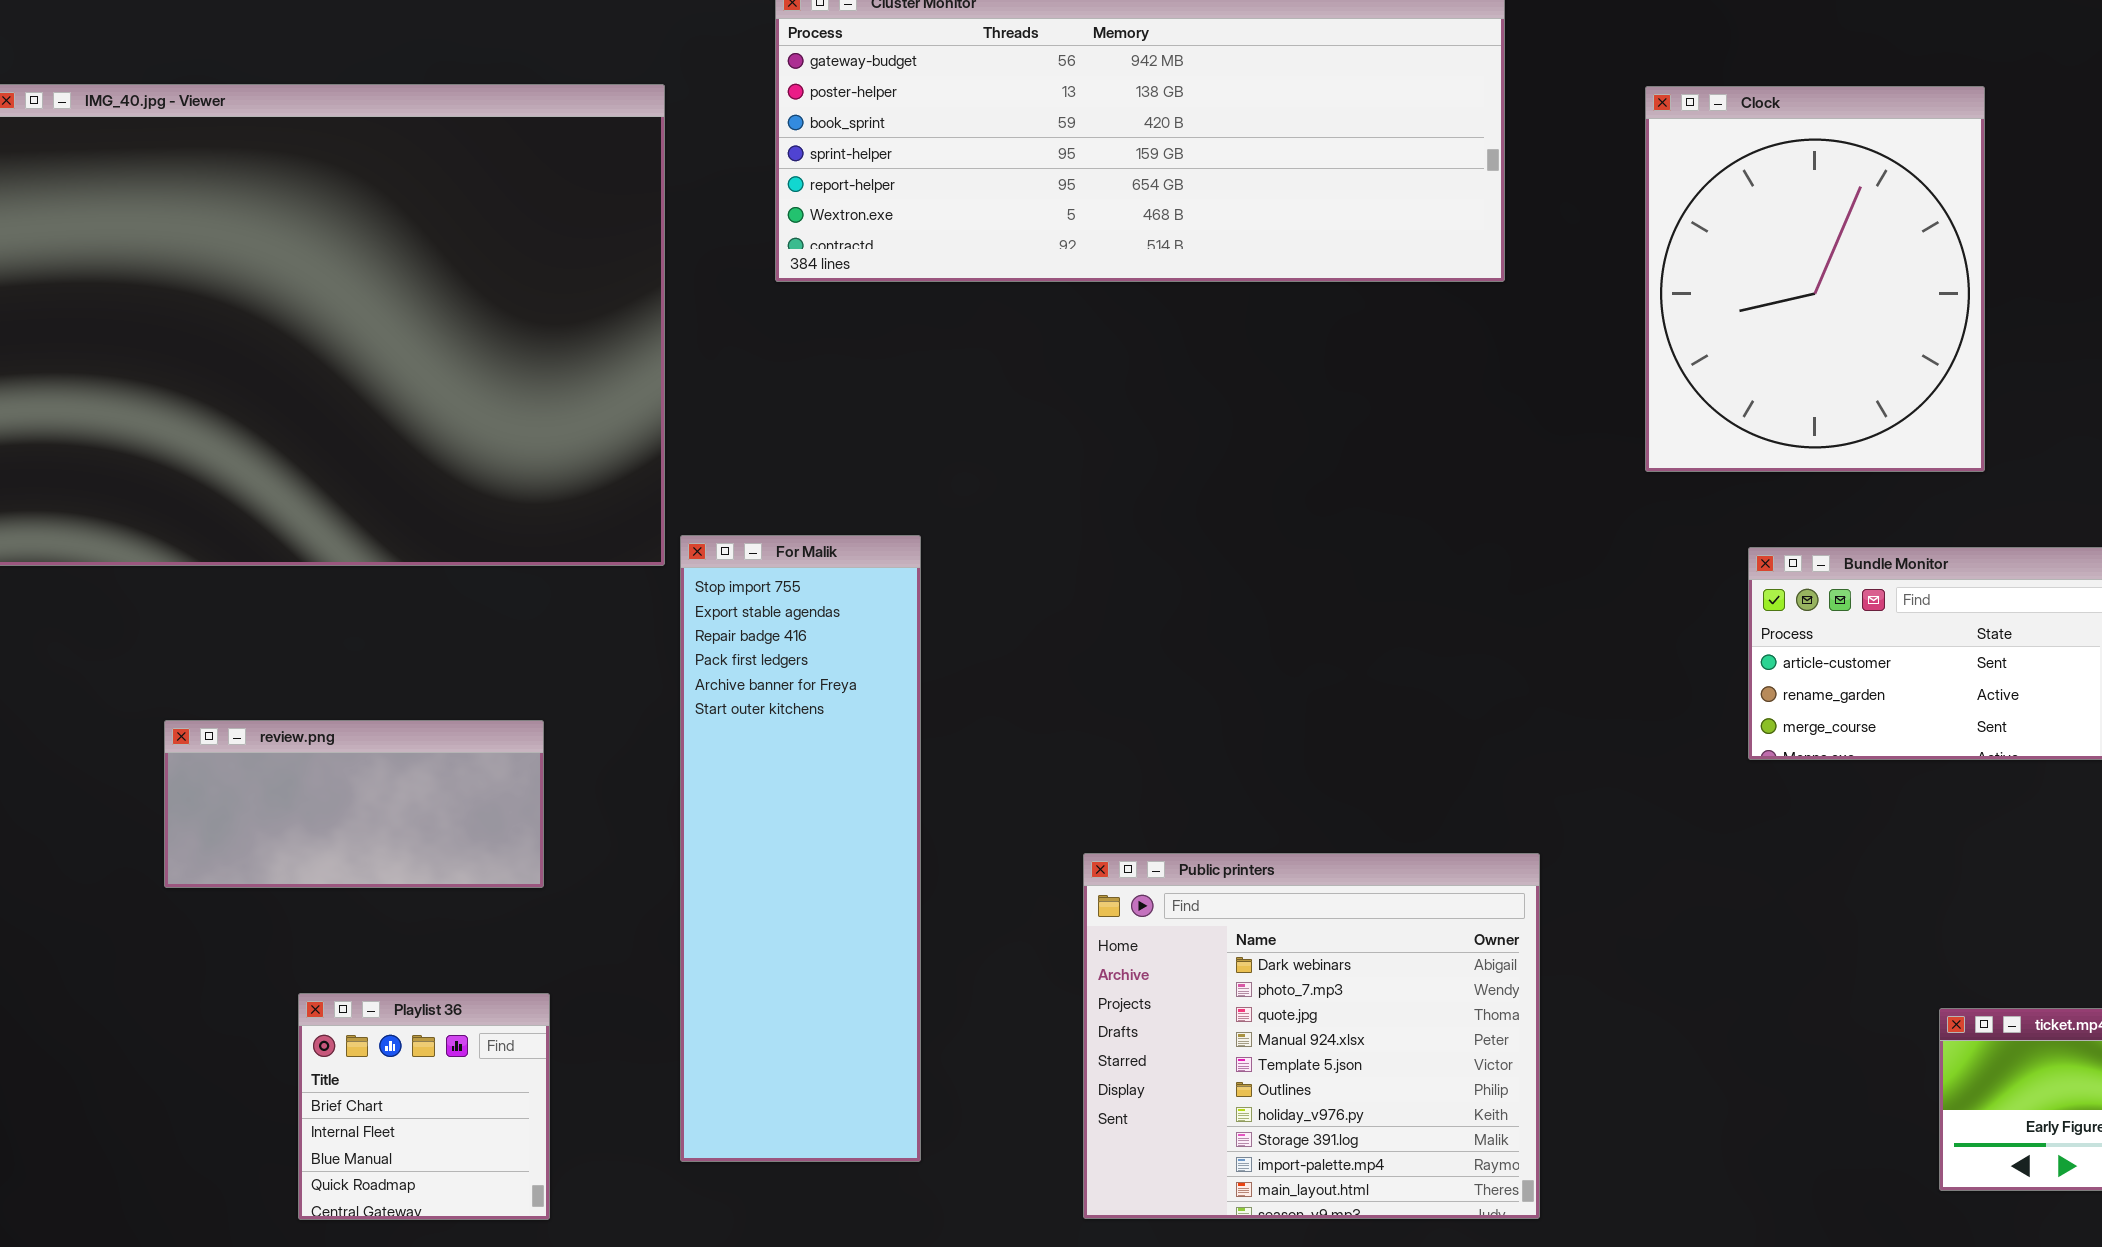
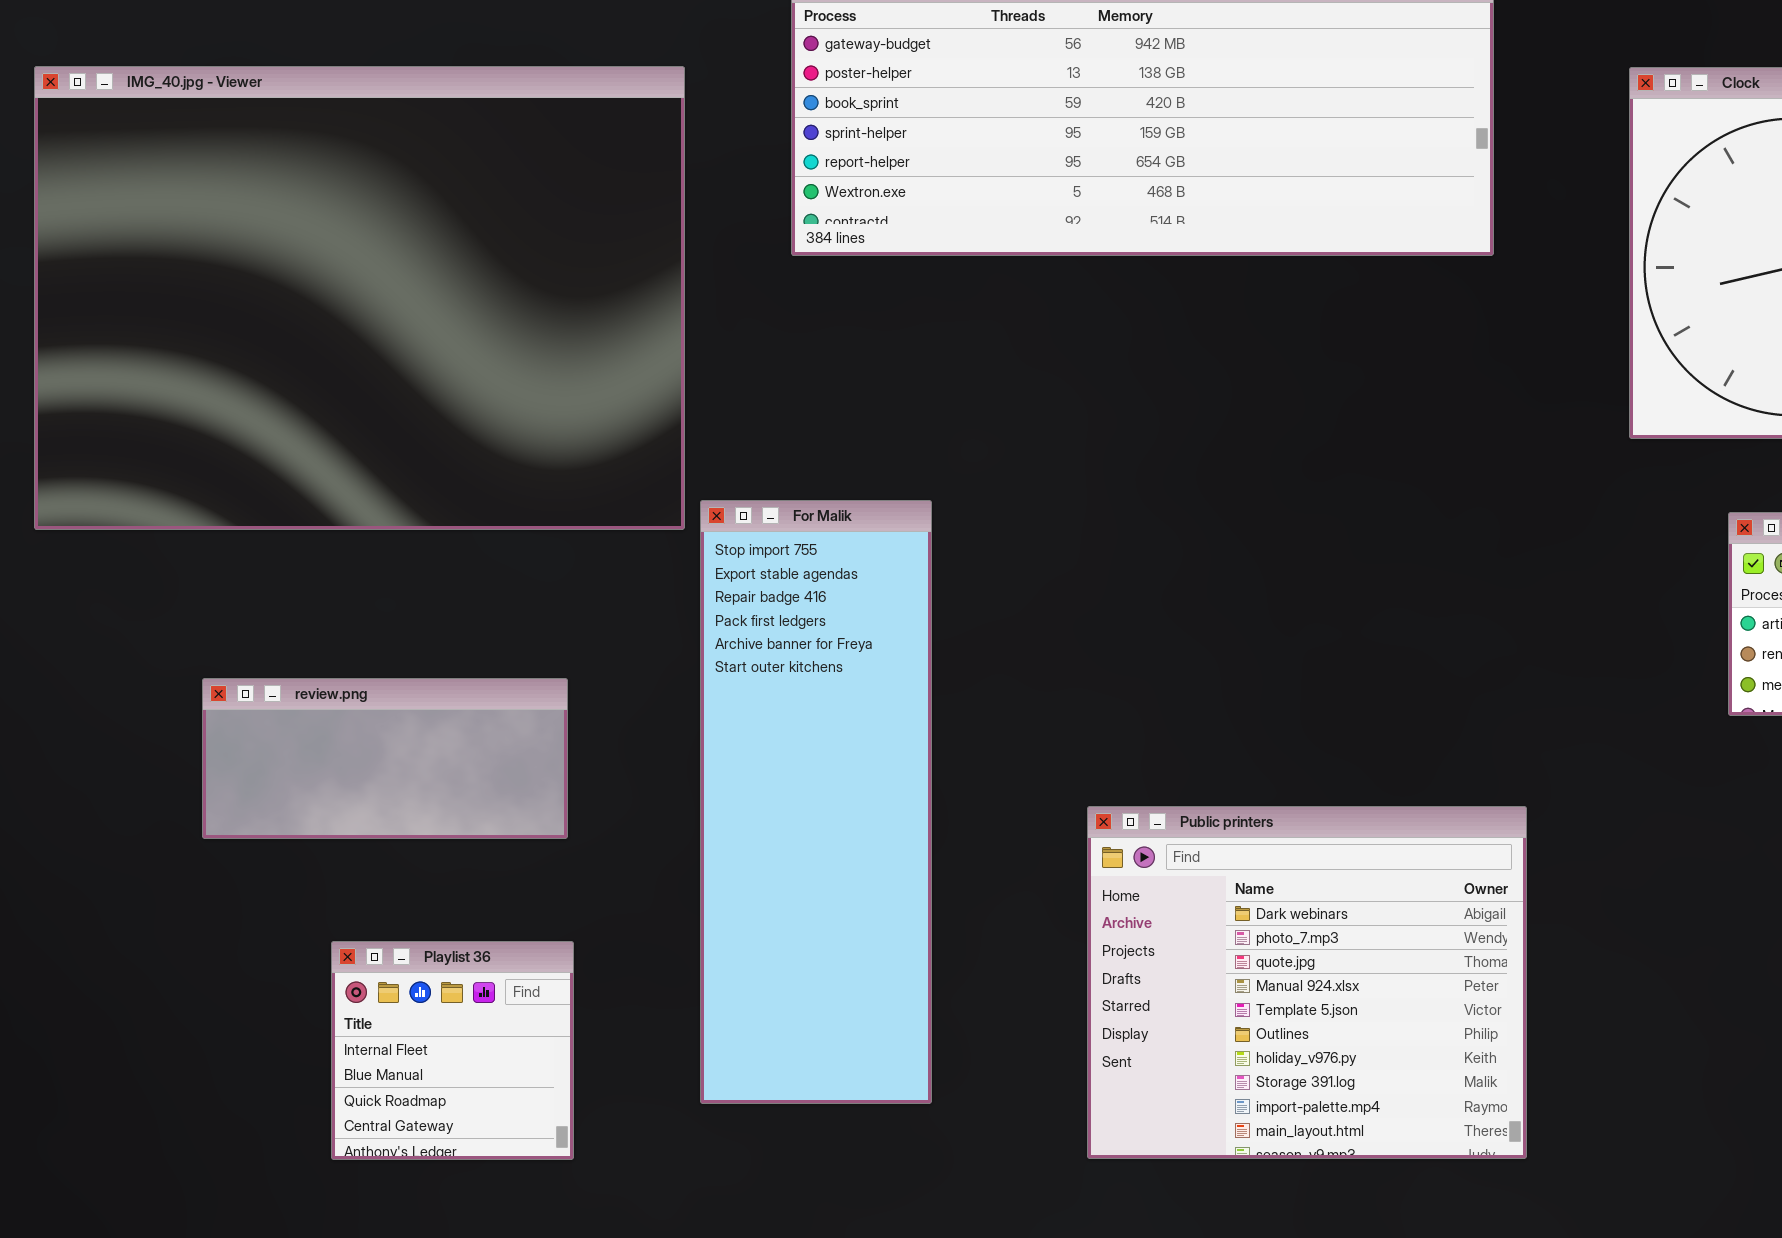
Playlist 36: [298,993,550,1220] -> [331,941,574,1160], scrolled down 1 row

